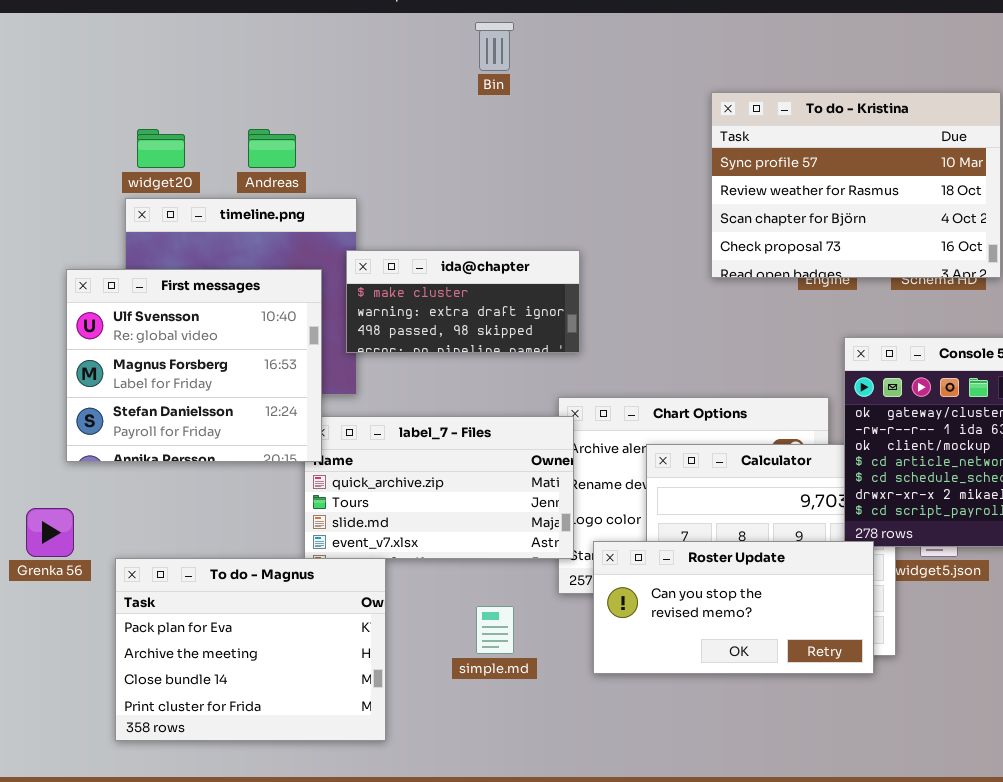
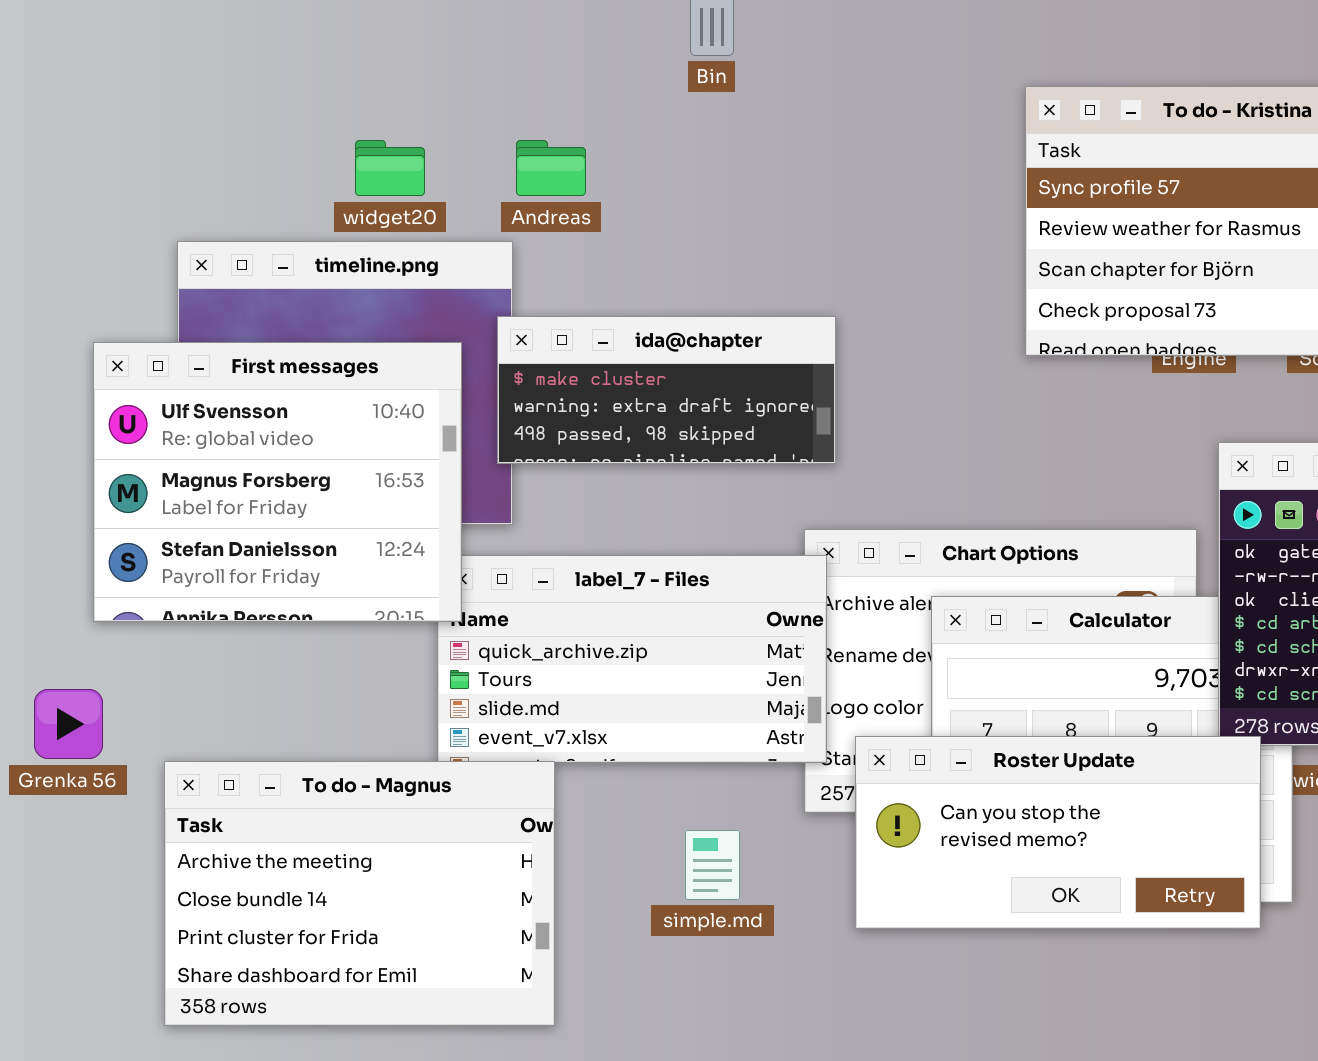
widget20: [137,129,185,168] -> [355,140,425,196], moved
Andreas: [248,129,296,168] -> [516,140,586,196], moved
To do - Magnus: [115,558,386,741] -> [164,761,555,1026], scrolled down 1 row

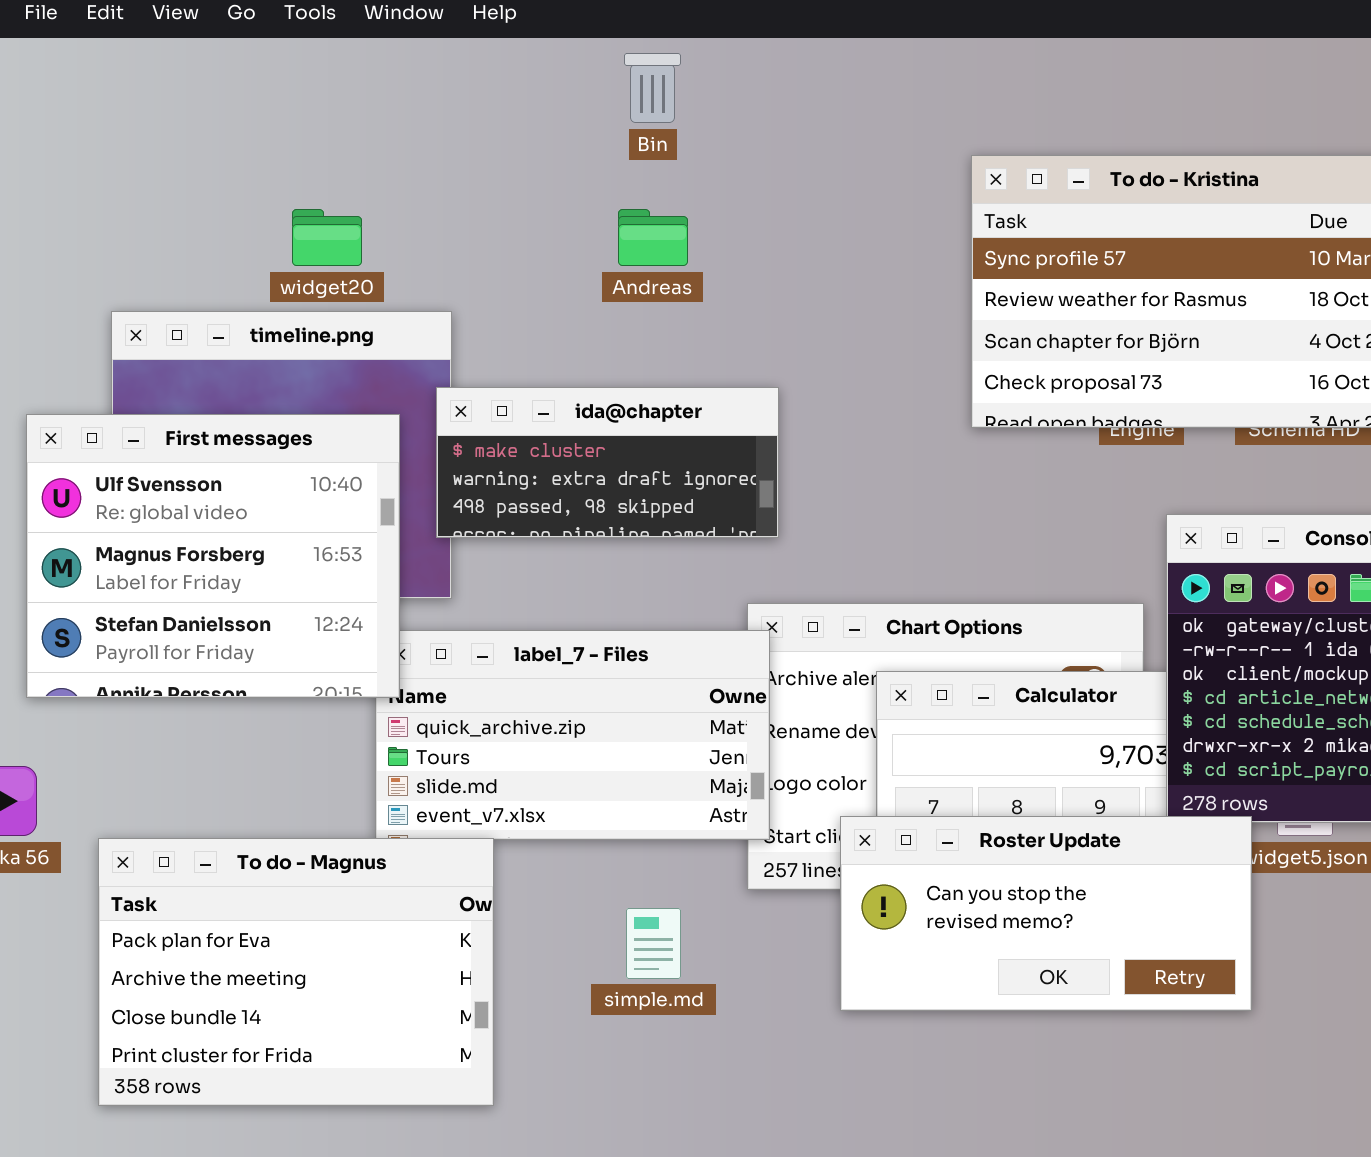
Andreas: [516,140,586,196] -> [618,209,688,266], moved
Roster Update: [855,736,1261,929] -> [840,816,1252,1011], moved
To do - Magnus: [164,761,555,1026] -> [98,838,494,1106], scrolled up 1 row

